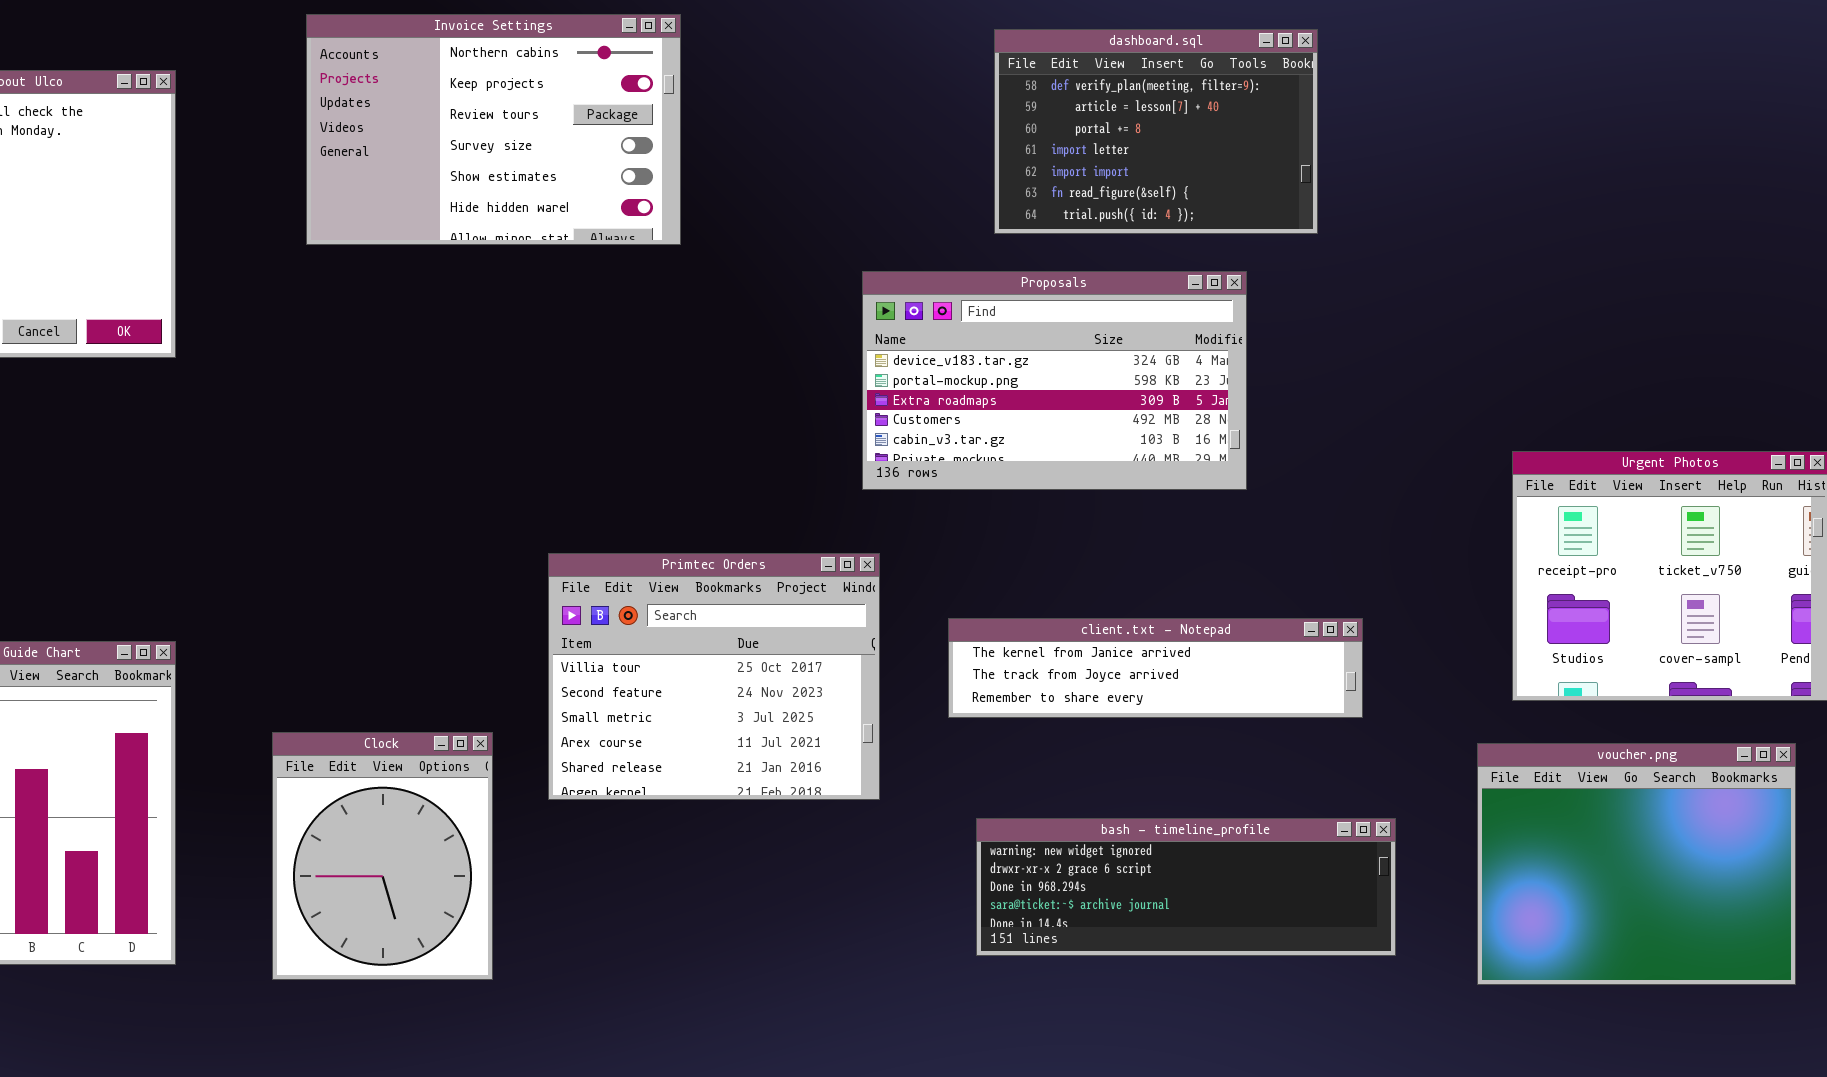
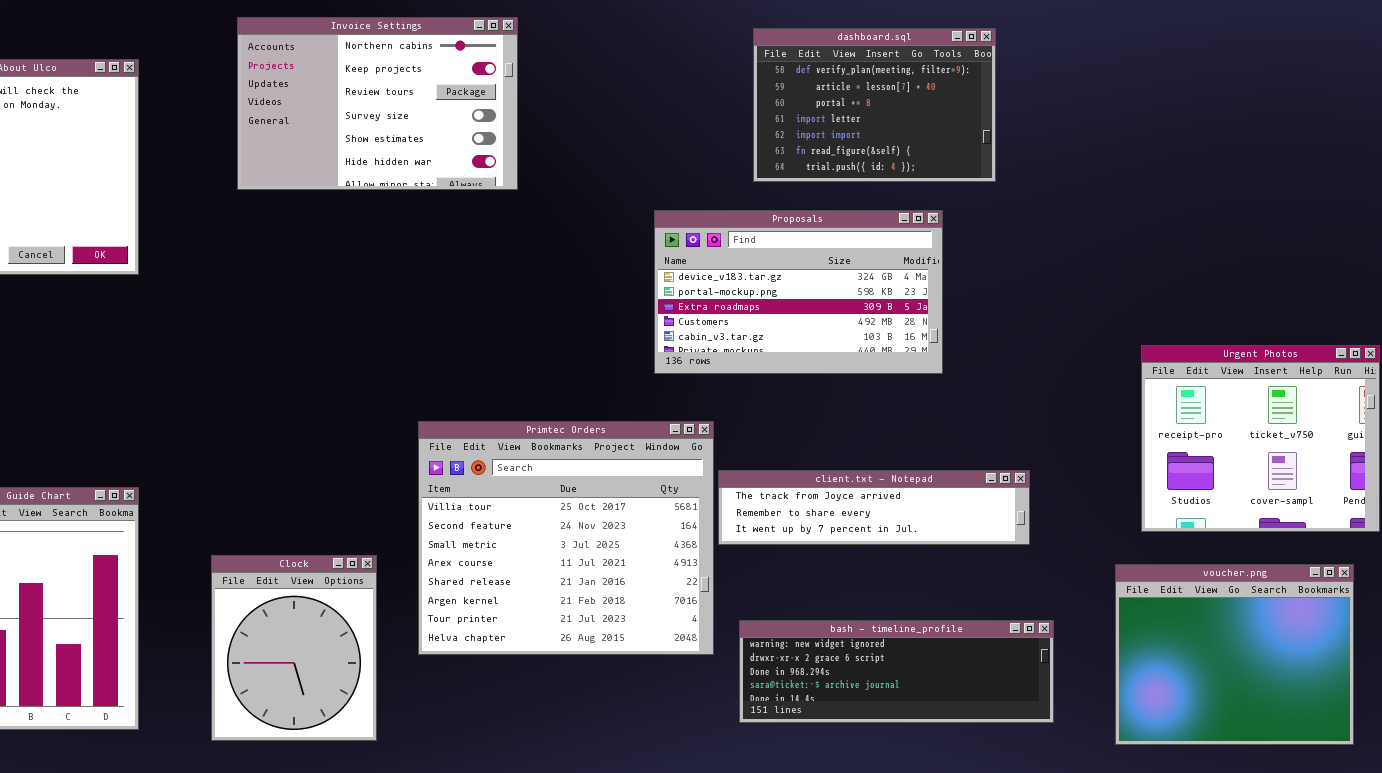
Primtec Orders: [548,553,880,800] -> [418,421,714,655], resized
client.txt - Notepad: [948,618,1363,718] -> [718,470,1030,545], scrolled down 1 row

